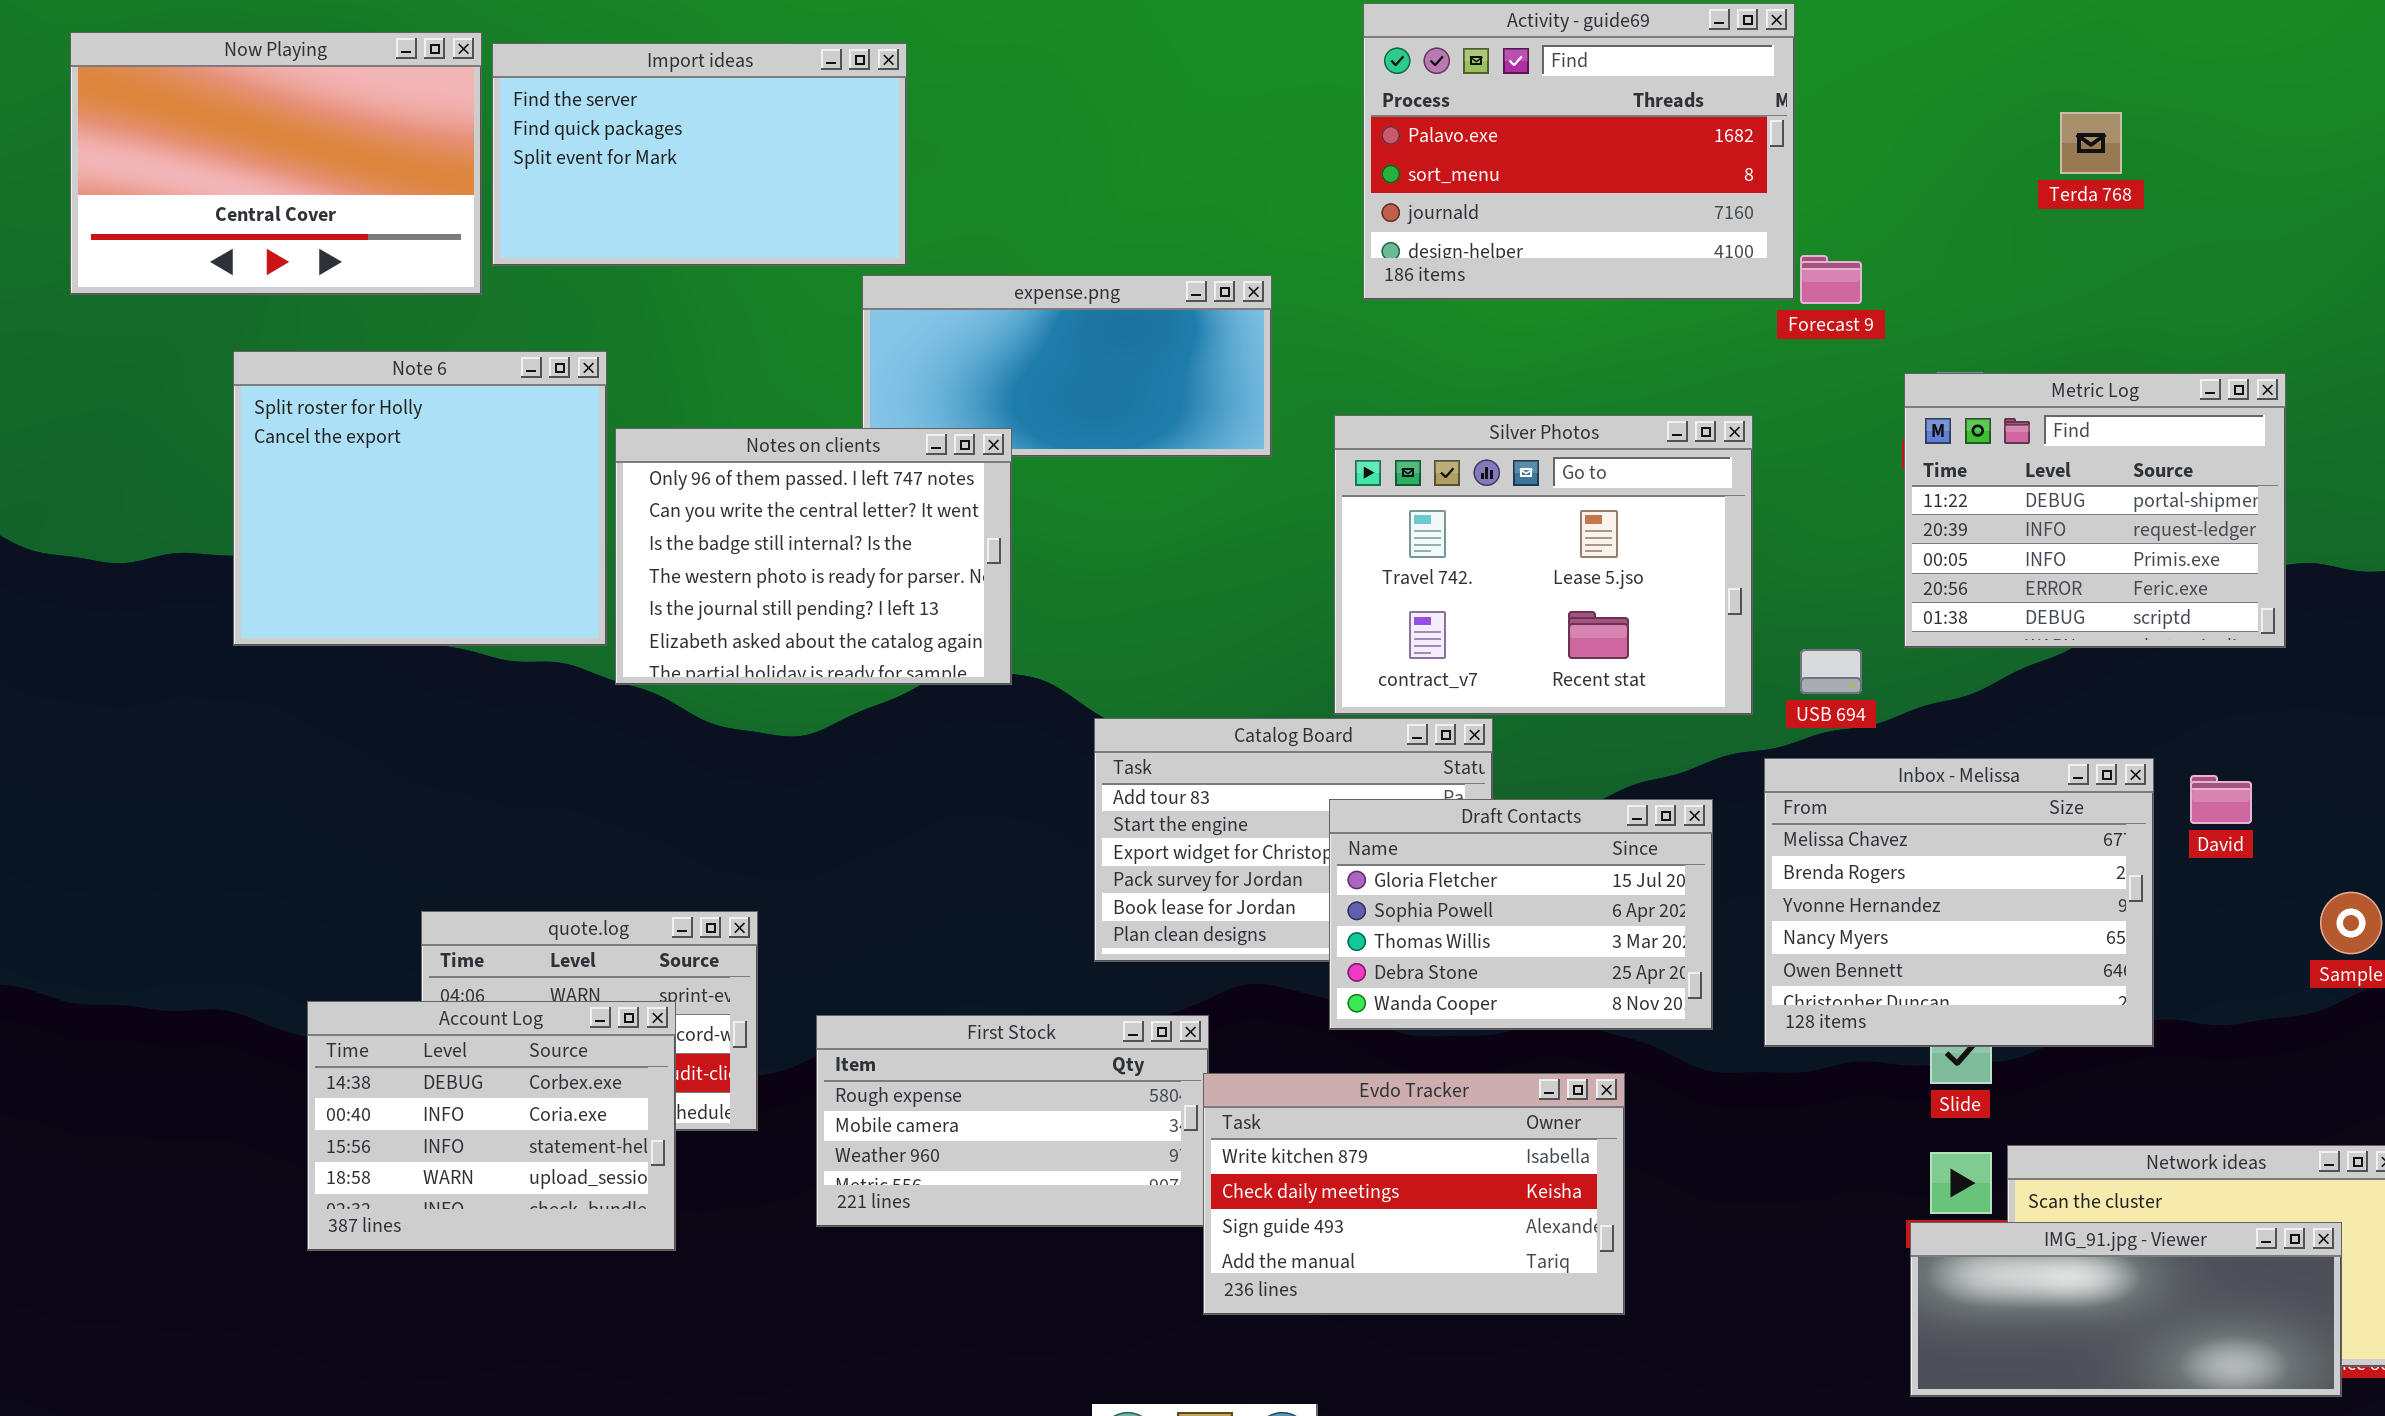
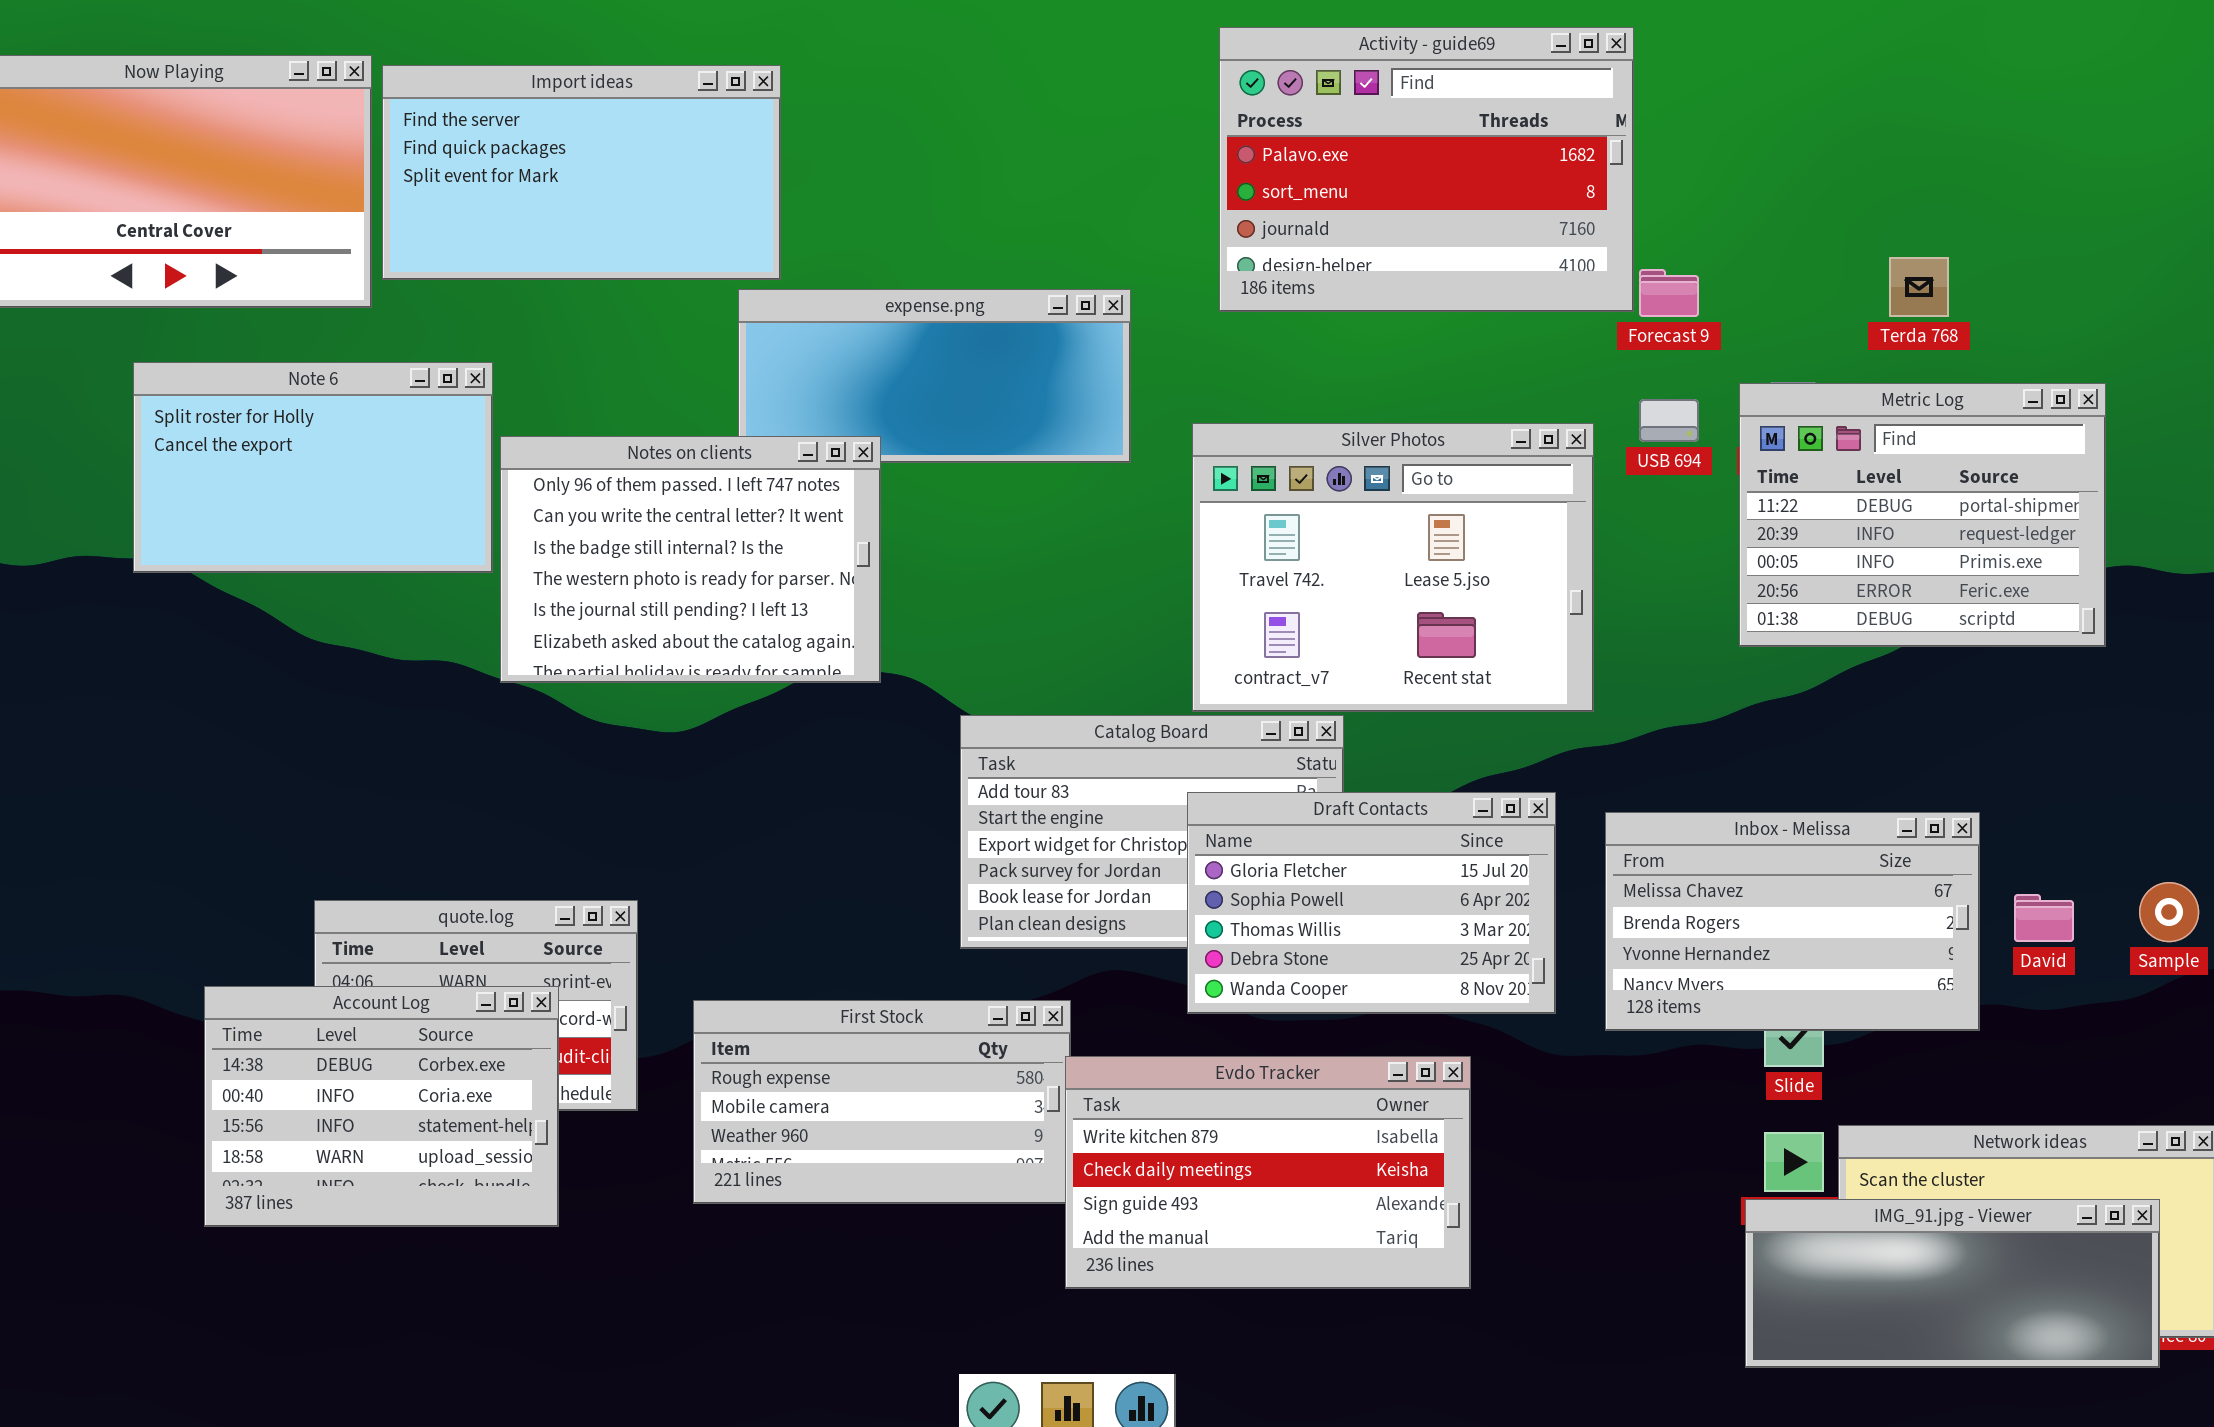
Terda 768: [2060,112,2122,174] -> [1889,257,1949,317], moved
Note 6: [233,351,607,646] -> [133,362,493,573], resized
USB 694: [1800,649,1862,694] -> [1639,399,1699,442], moved
Inbox - Melissa: [1764,758,2154,1047] -> [1605,812,1980,1031], resized
David: [2190,775,2252,824] -> [2014,894,2074,942], moved

